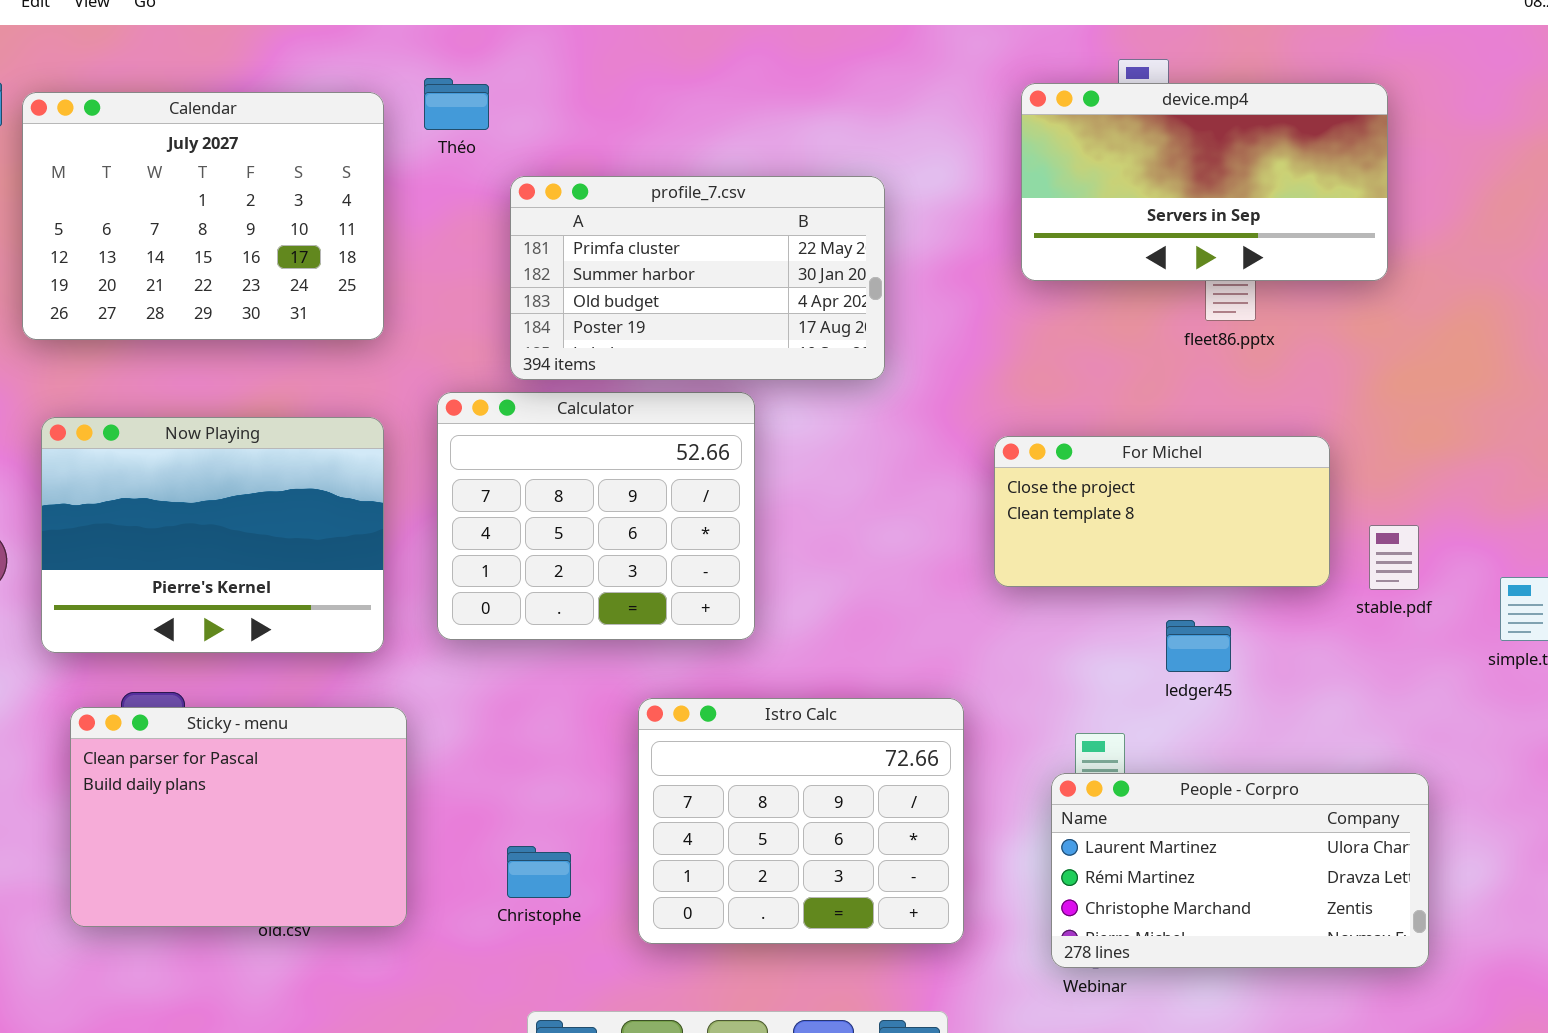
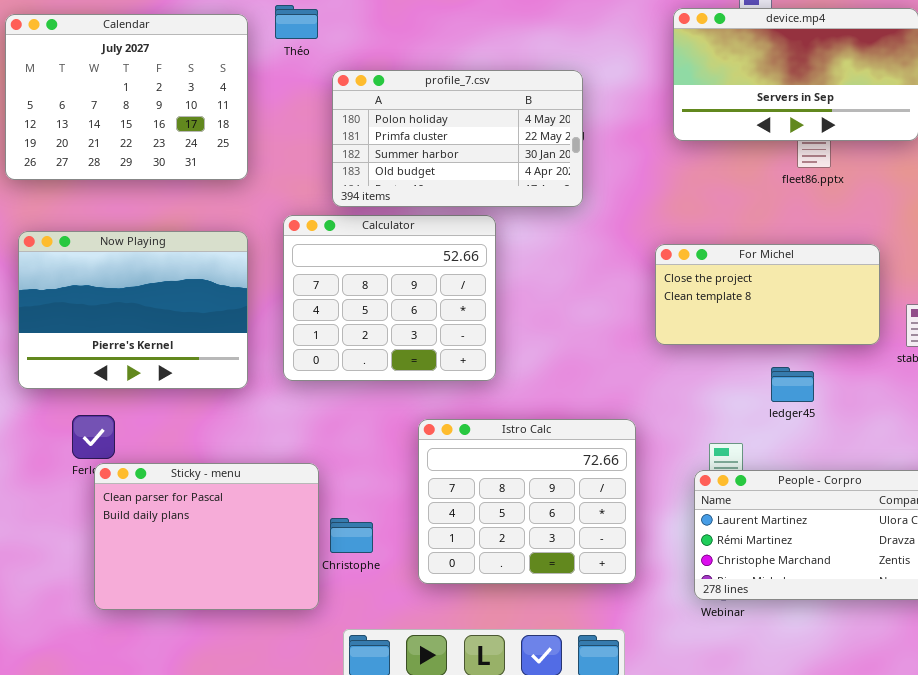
profile_7.csv: [510,176,885,380] -> [332,70,583,207], scrolled up 1 row
Sticky - menu: [70,707,407,927] -> [94,463,319,610], moved

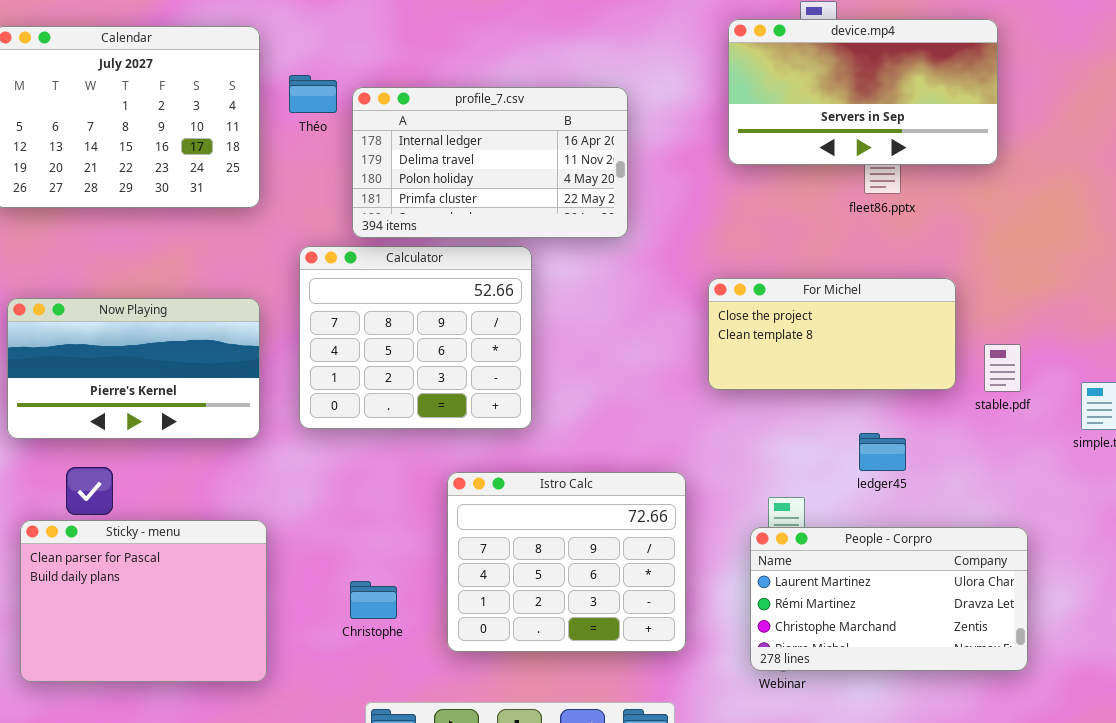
Théo: [275,5,318,39] -> [289,75,337,113], moved
profile_7.csv: [332,70,583,207] -> [352,87,628,238], scrolled up 2 rows
Now Playing: [18,231,248,389] -> [7,298,260,439], resized
ledger45: [771,367,814,402] -> [859,433,906,471], moved
Sticky - menu: [94,463,319,610] -> [20,520,267,682], moved

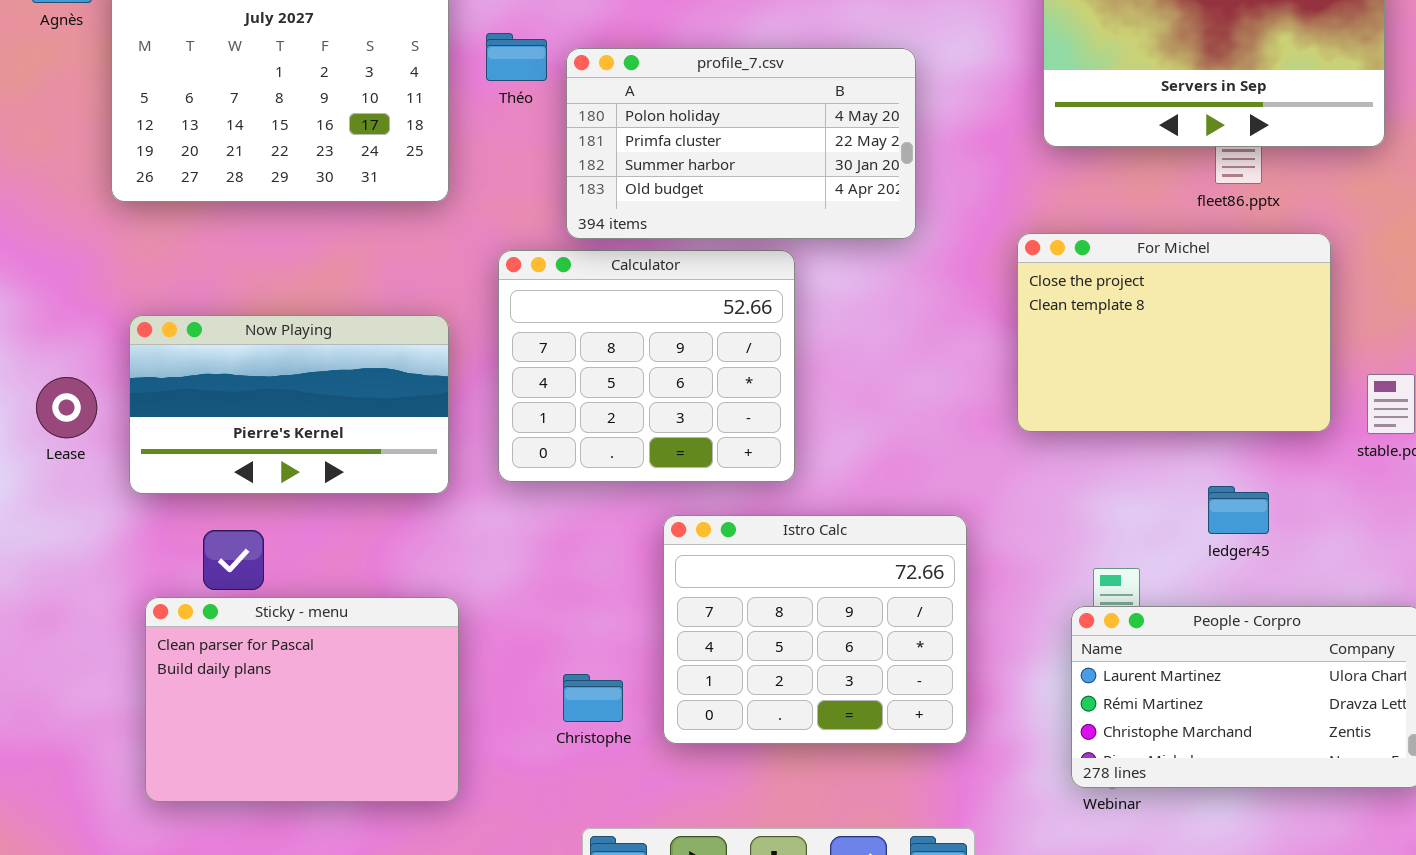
profile_7.csv: [352,87,628,238] -> [566,48,916,239], scrolled down 2 rows
For Michel: [708,278,956,390] -> [1017,233,1331,432], resized
Istro Calc: [447,472,686,652] -> [663,515,967,744], moved

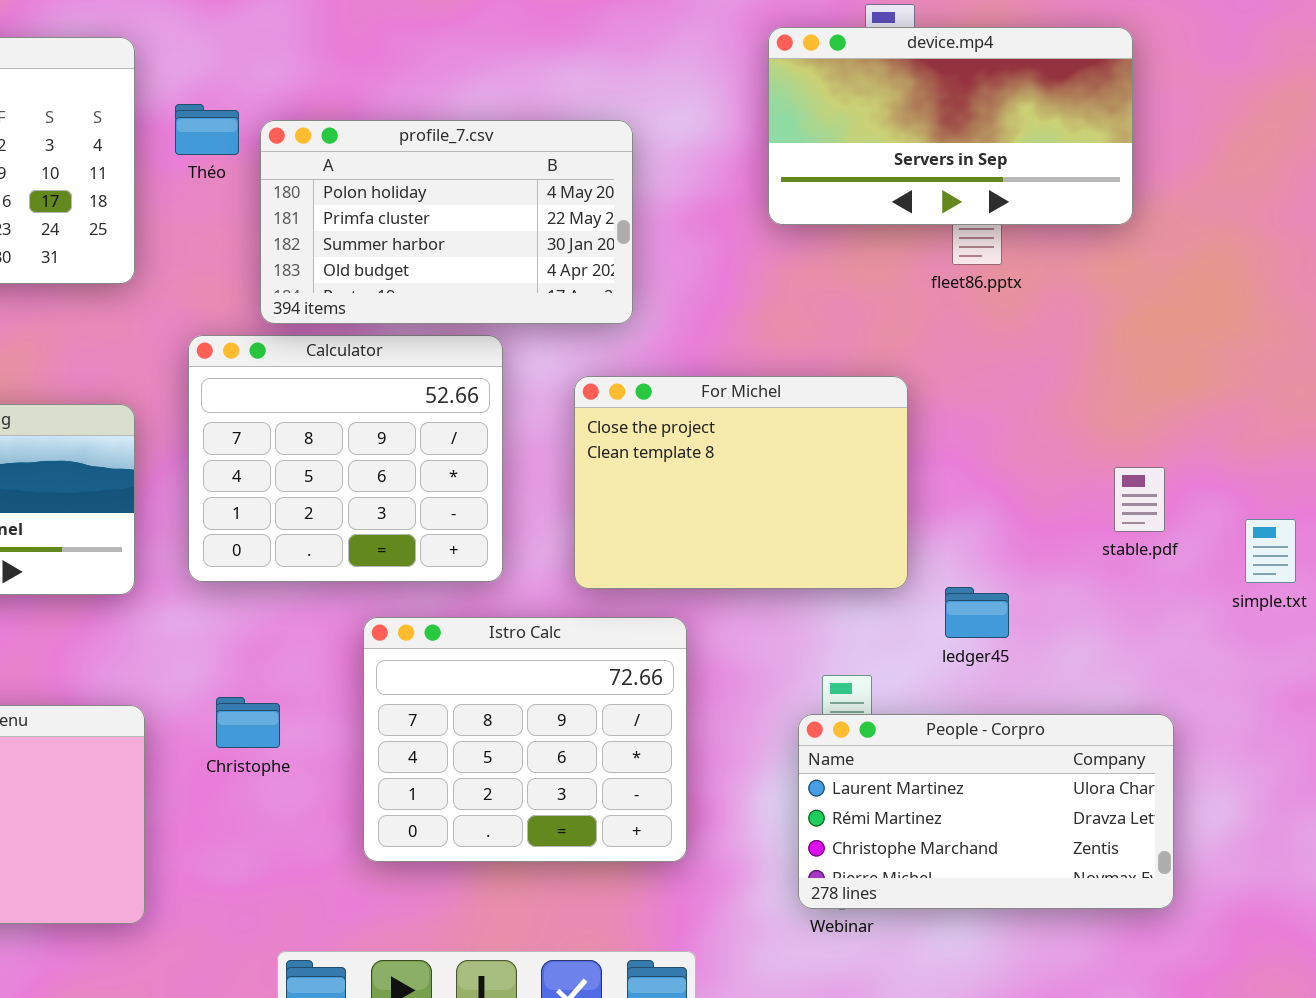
For Michel: [1017,233,1331,432] -> [574,376,908,589], moved
Christophe: [563,674,623,722] -> [216,697,280,748], moved

